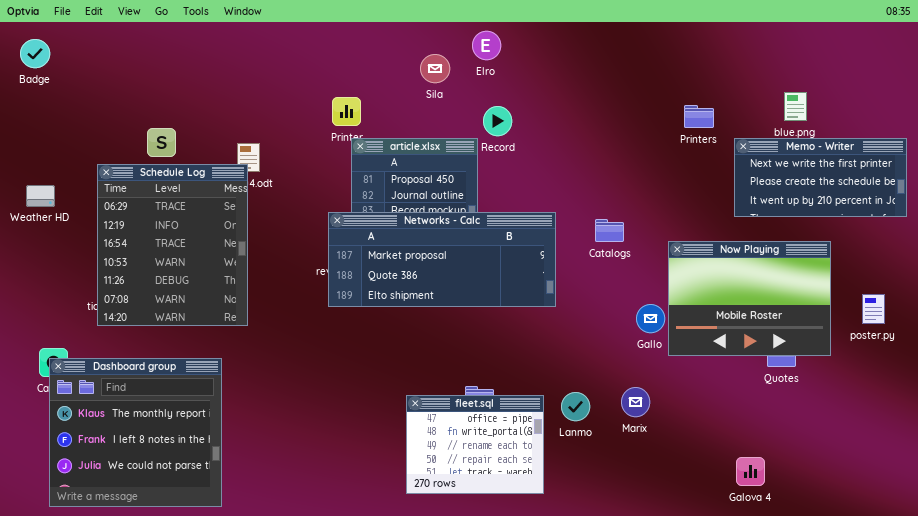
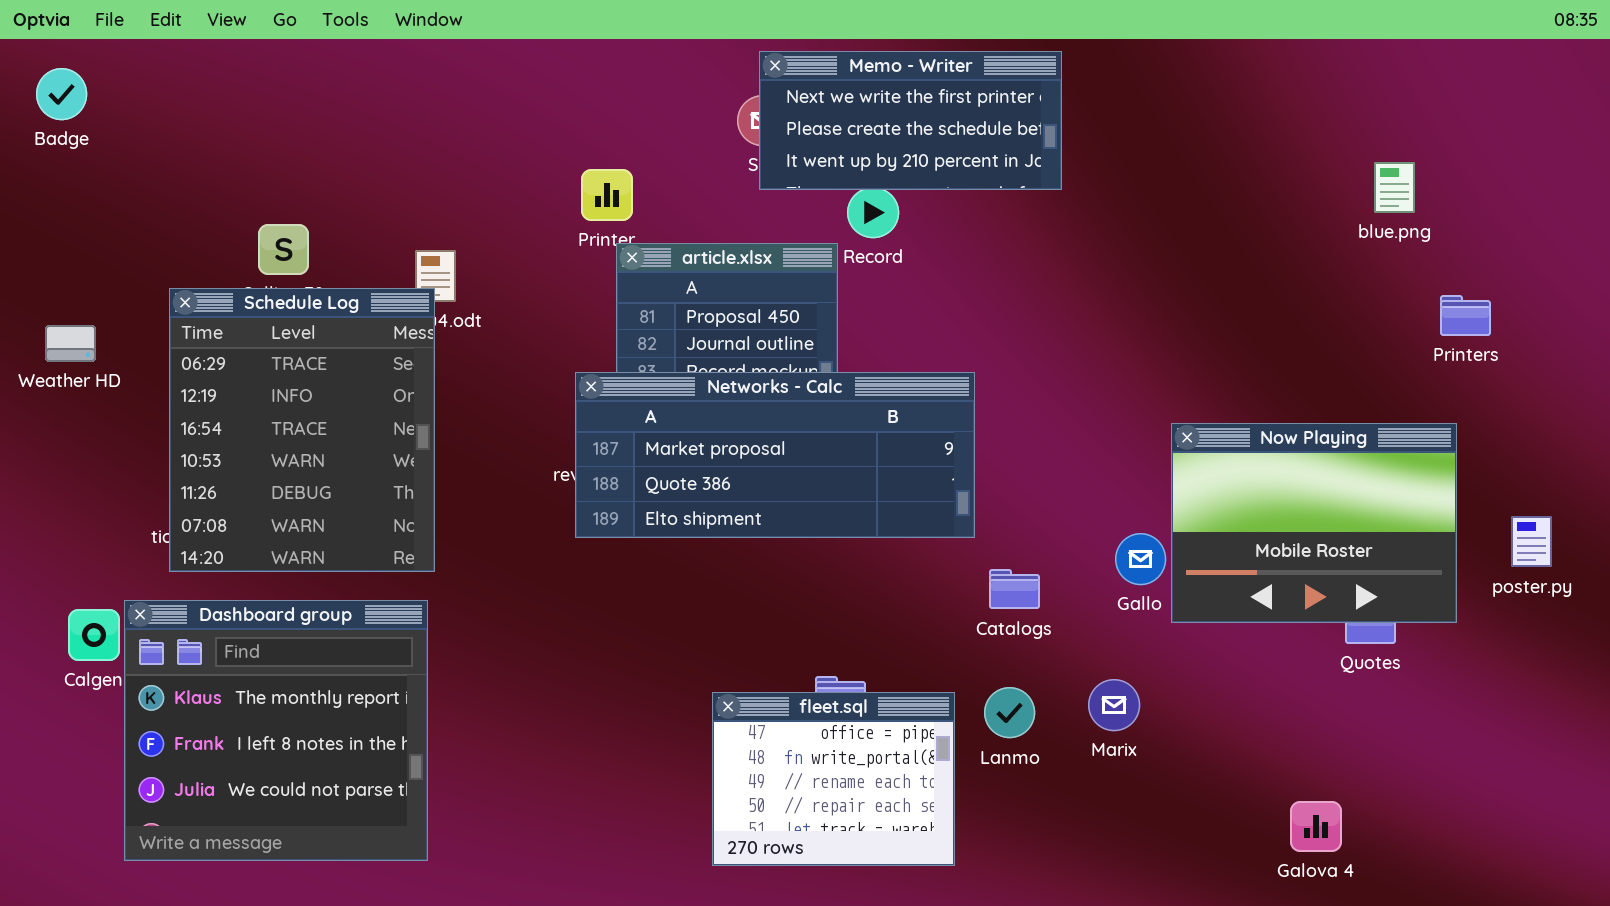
Printers: [684,105,714,128] -> [1440,295,1491,336], moved
Memo - Writer: [734,138,907,217] -> [759,51,1062,190], moved
Catalogs: [595,219,624,242] -> [989,569,1040,609], moved
Dashboard group: [49,358,222,507] -> [124,600,428,861], moved

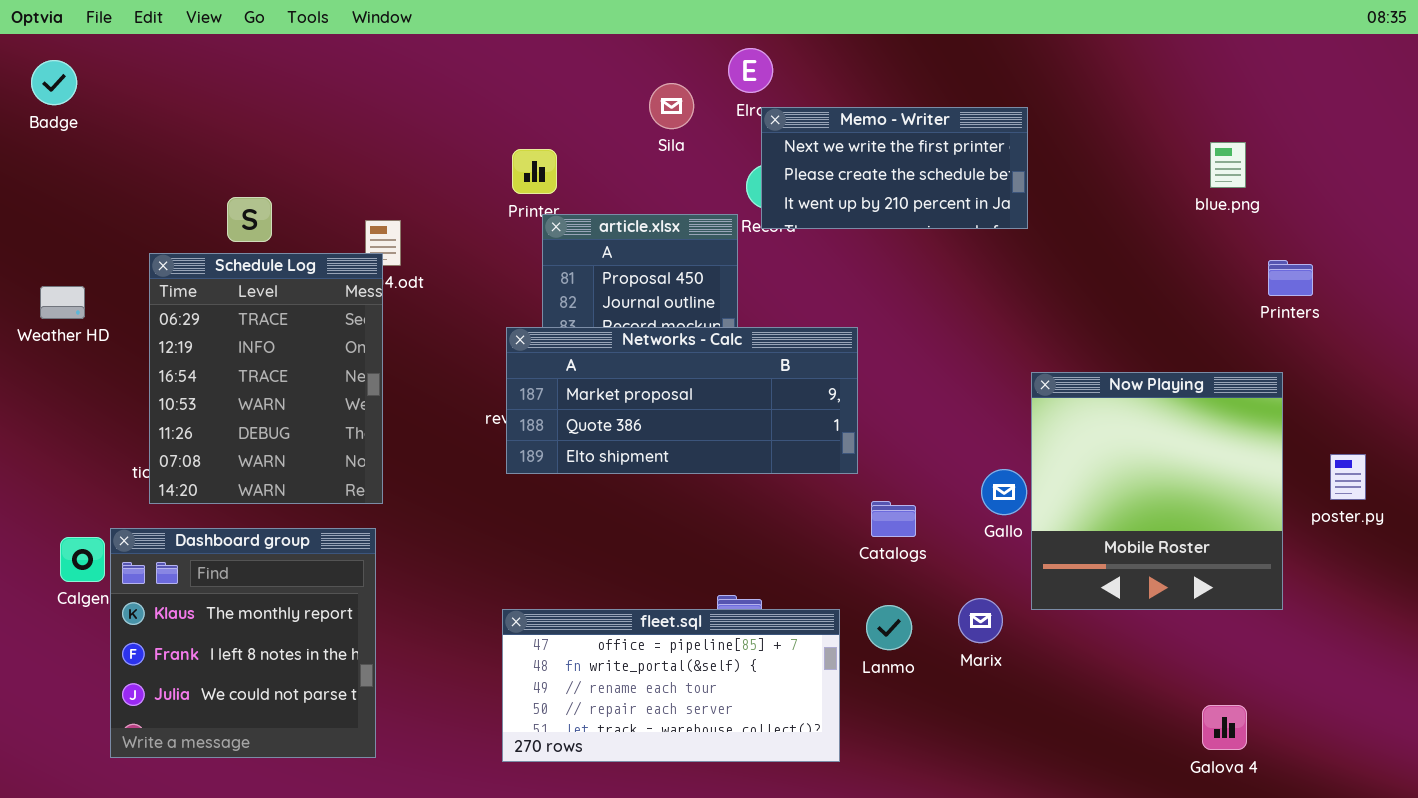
Memo - Writer: [759,51,1062,190] -> [761,107,1028,229], moved
Now Playing: [1171,423,1457,623] -> [1031,372,1283,610], resized
fleet.sql: [712,692,955,866] -> [502,609,840,762], resized
Galova 4: [1290,801,1342,852] -> [1202,705,1247,750], moved

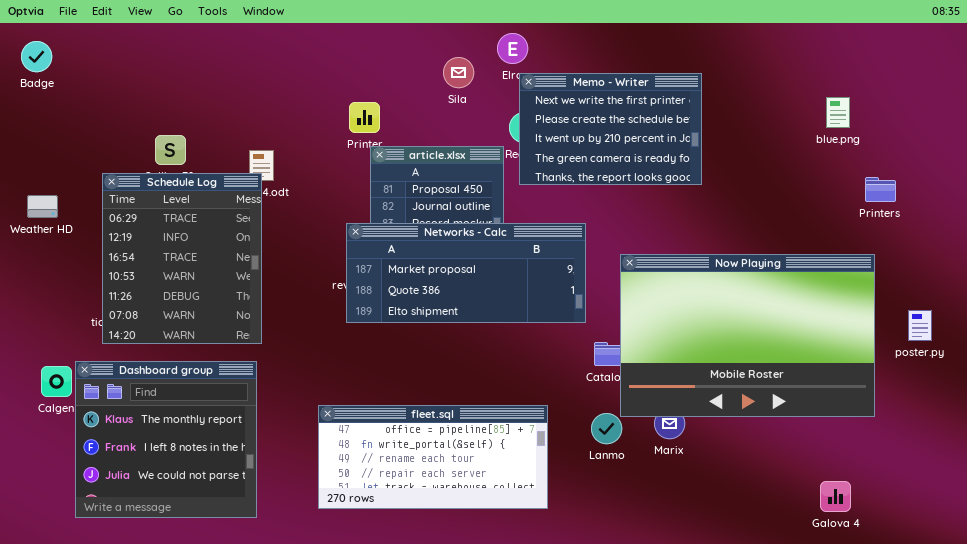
Memo - Writer: [761,107,1028,229] -> [519,73,702,185], resized
Now Playing: [1031,372,1283,610] -> [620,254,875,417], resized
fleet.sql: [502,609,840,762] -> [318,405,548,509], moved

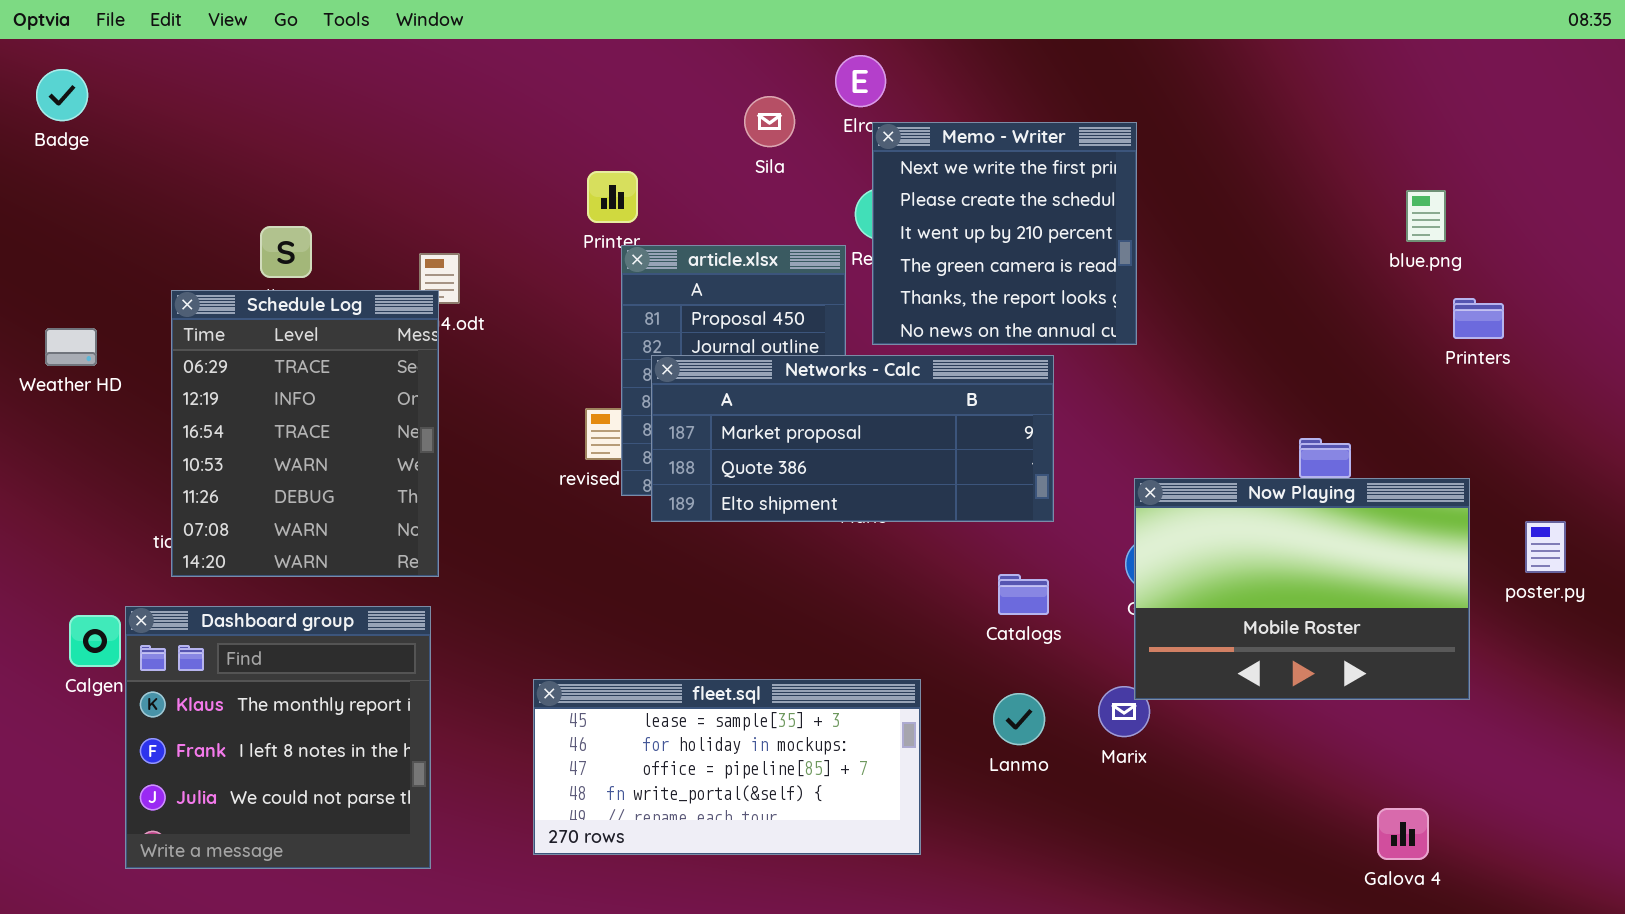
Memo - Writer: [519,73,702,185] -> [872,122,1137,345], resized
blue.png: [826,97,850,128] -> [1406,190,1446,242], moved
Networks - Calc: [346,223,586,323] -> [651,355,1054,522], moved
Now Playing: [620,254,875,417] -> [1134,478,1470,700], resized
fleet.sql: [318,405,548,509] -> [533,679,921,855], scrolled up 2 rows

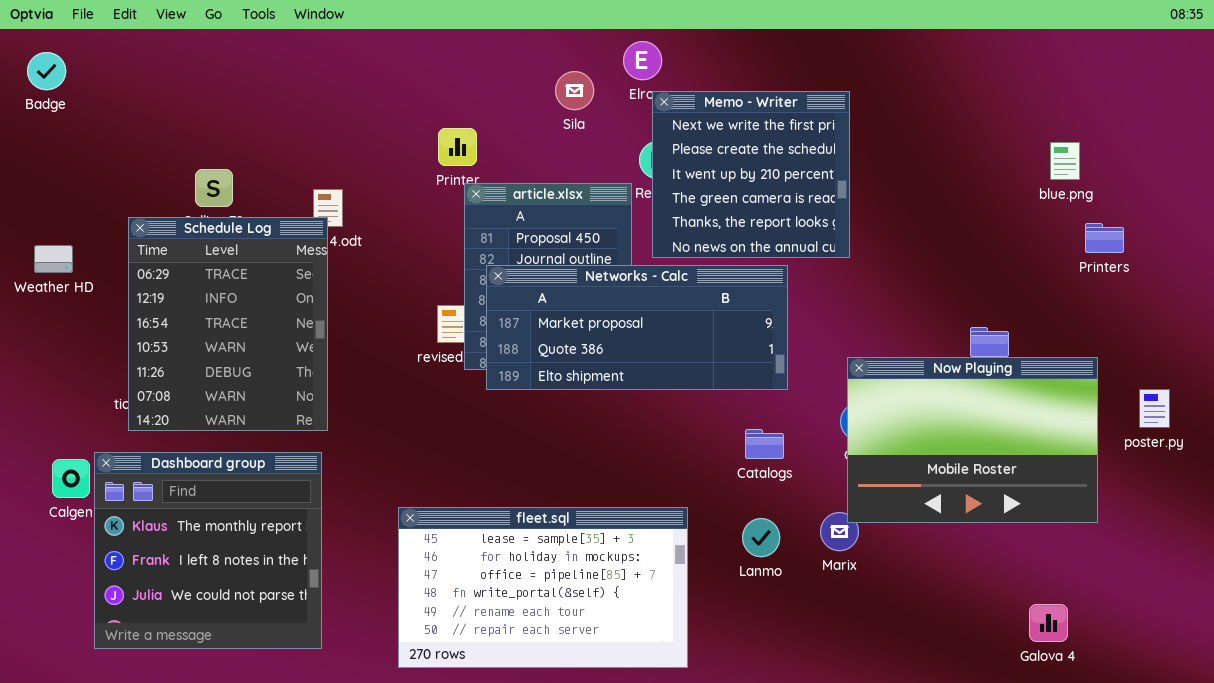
fleet.sql: [533,679,921,855] -> [398,507,688,668], resized

